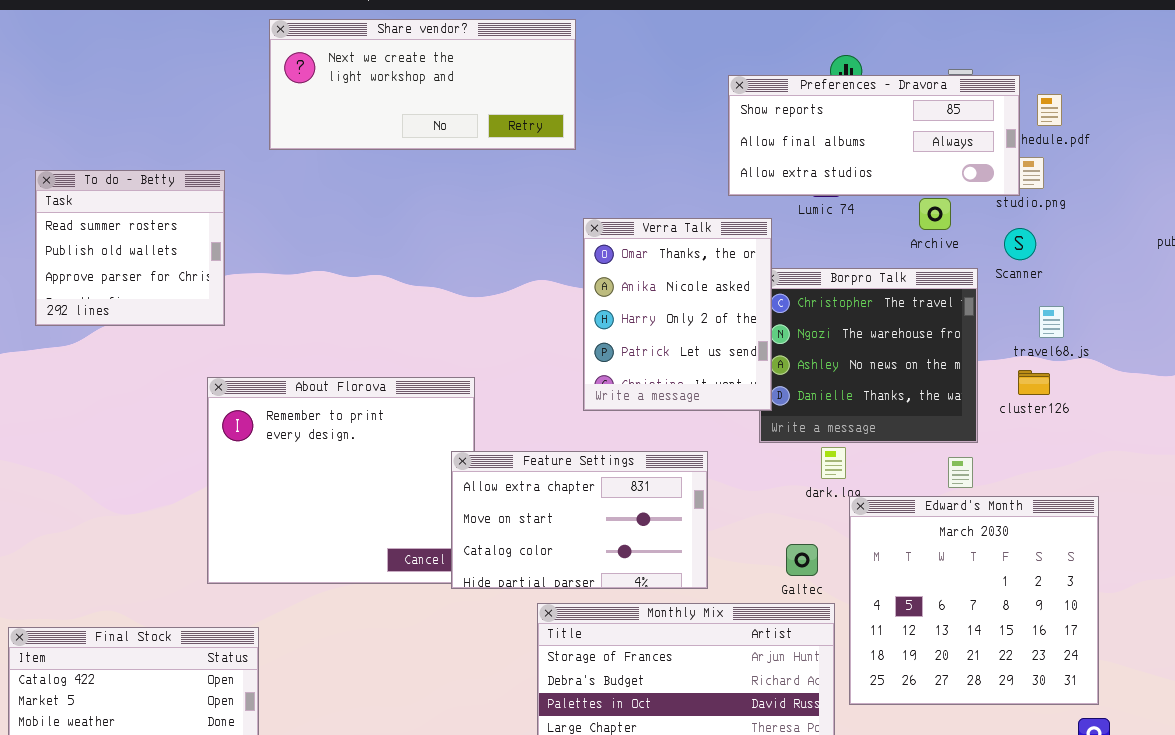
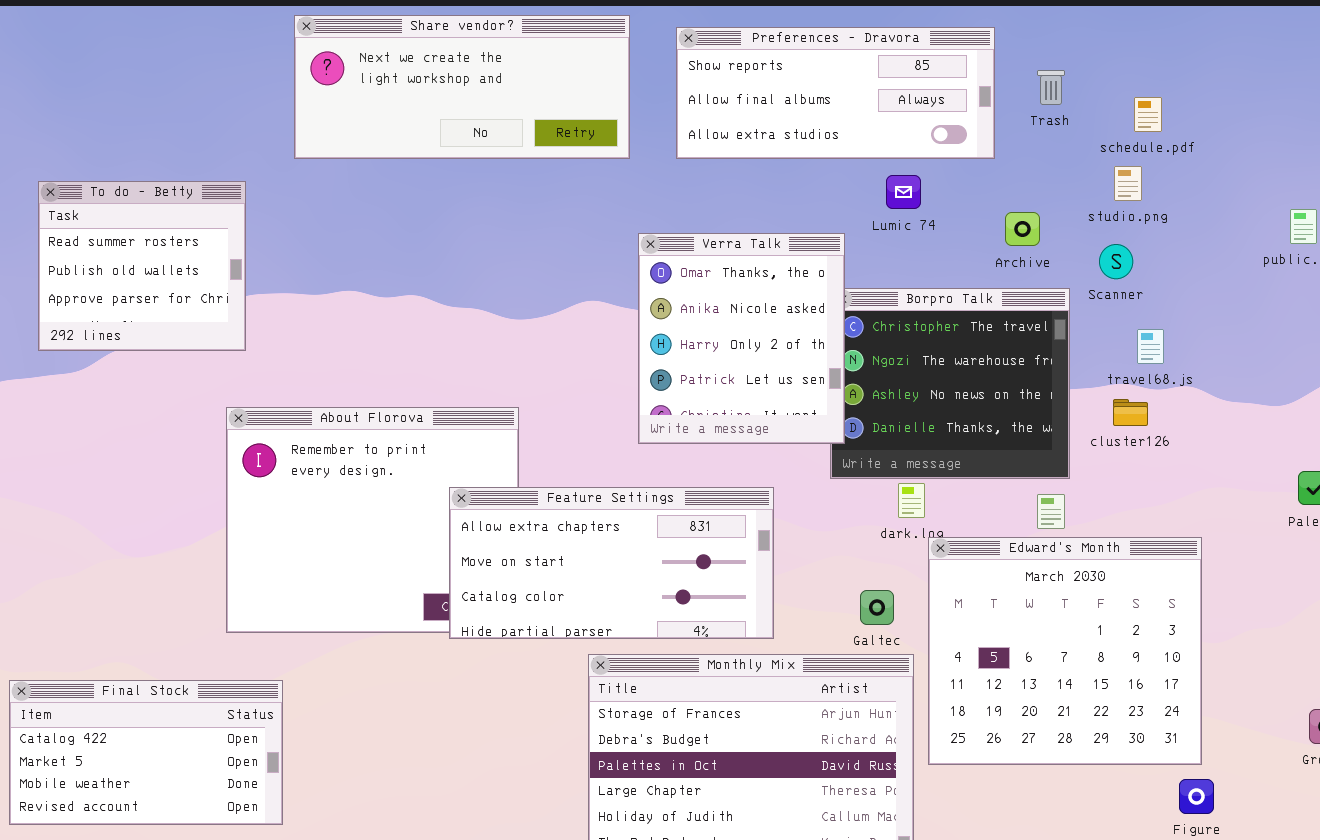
Preferences - Dravora: [728,75,1020,196] -> [676,27,995,159], moved
Feature Settings: [451,451,708,589] -> [449,487,774,639], resized

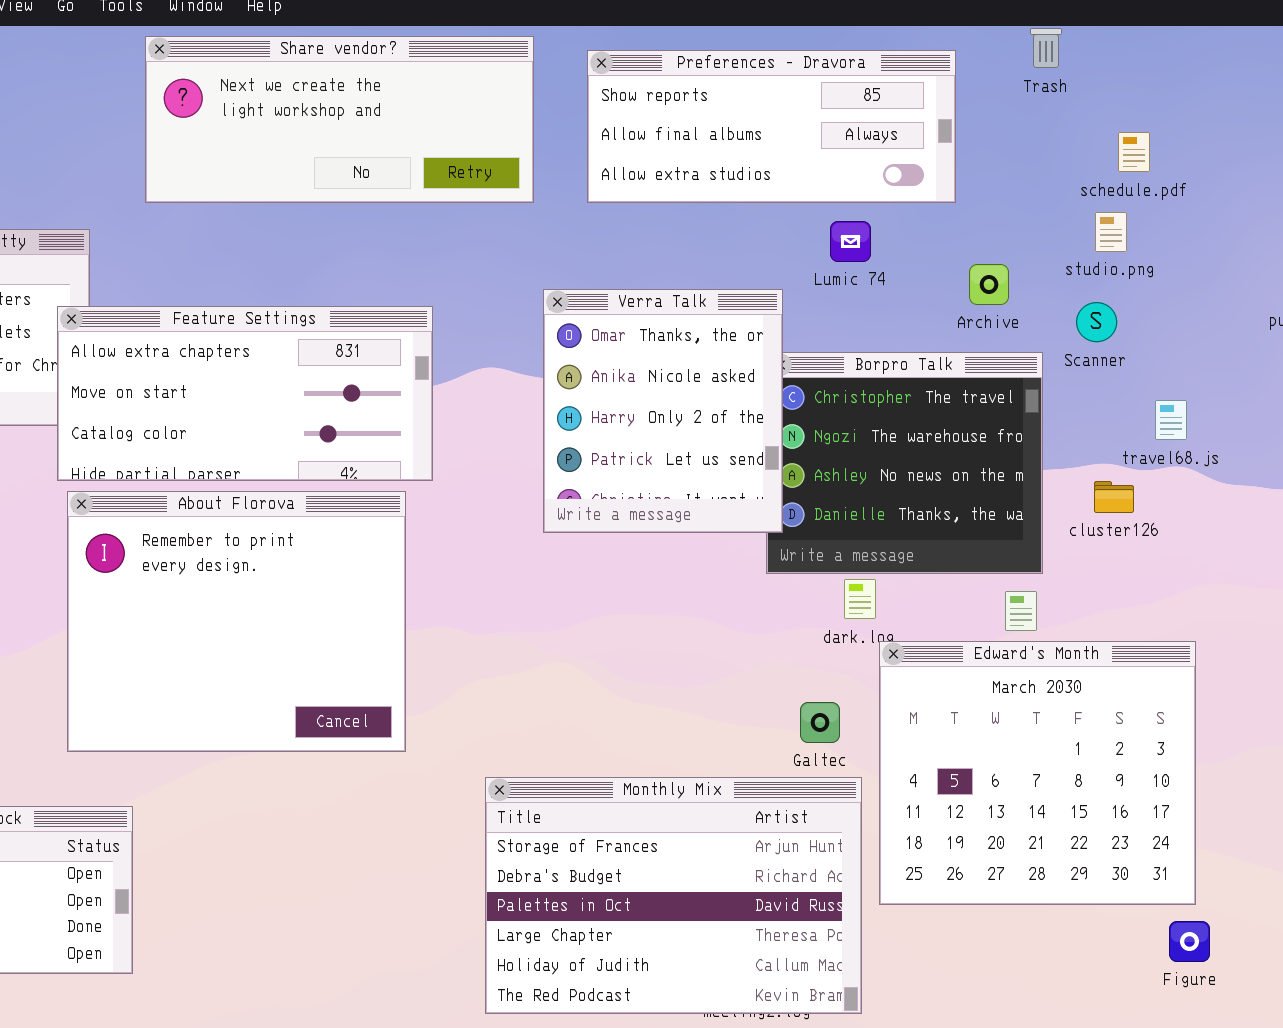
Trash: [1037,70,1065,105] -> [1030,28,1062,68], moved
travel68.js: [1137,329,1164,364] -> [1155,400,1187,440], moved
Feature Settings: [449,487,774,639] -> [57,306,433,481], moved

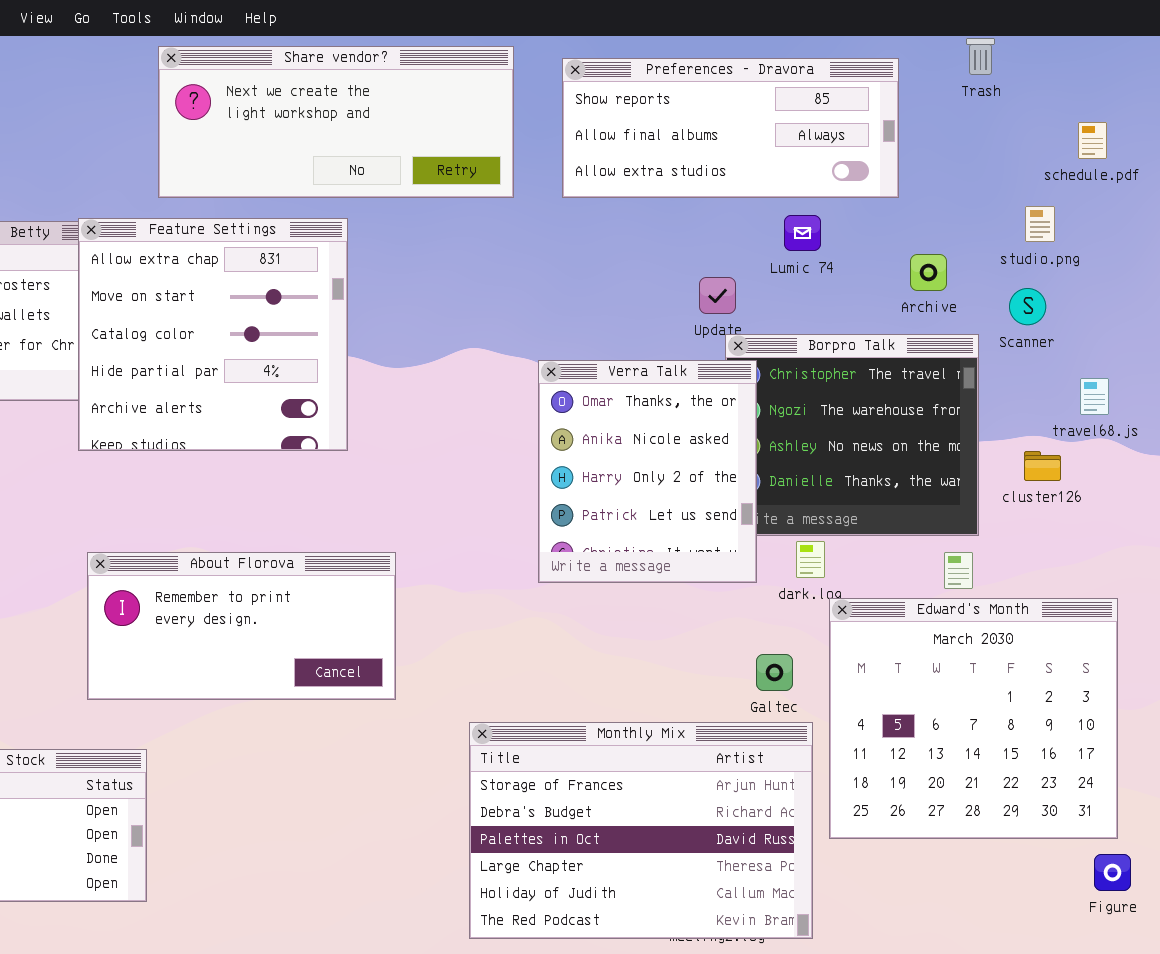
schedule.pdf: [1118,132,1150,172] -> [1078,122,1107,159], moved
Verra Talk: [543,289,783,533] -> [538,360,757,583], moved
Feature Settings: [57,306,433,481] -> [78,218,348,451], resized
About Florova: [67,491,406,752] -> [87,552,396,700], resized

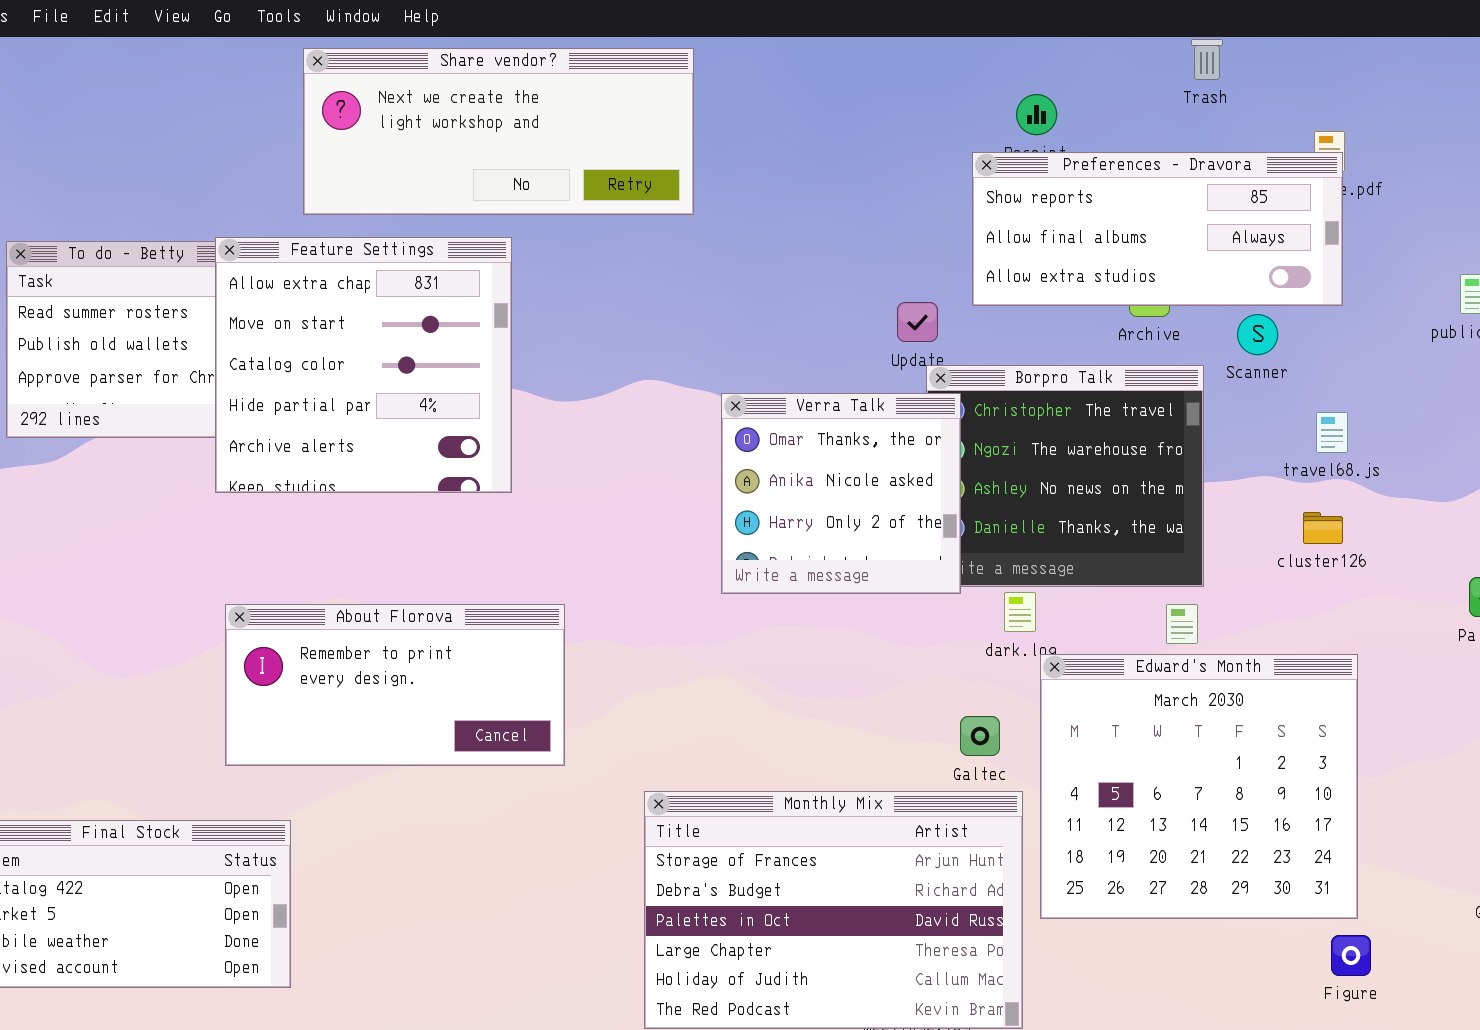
Preferences - Dravora: [562,58,899,198] -> [972,152,1343,306], moved
Verra Talk: [538,360,757,583] -> [721,393,961,594], resized
cluster126: [1024,451,1061,481] -> [1303,512,1343,544], moved

